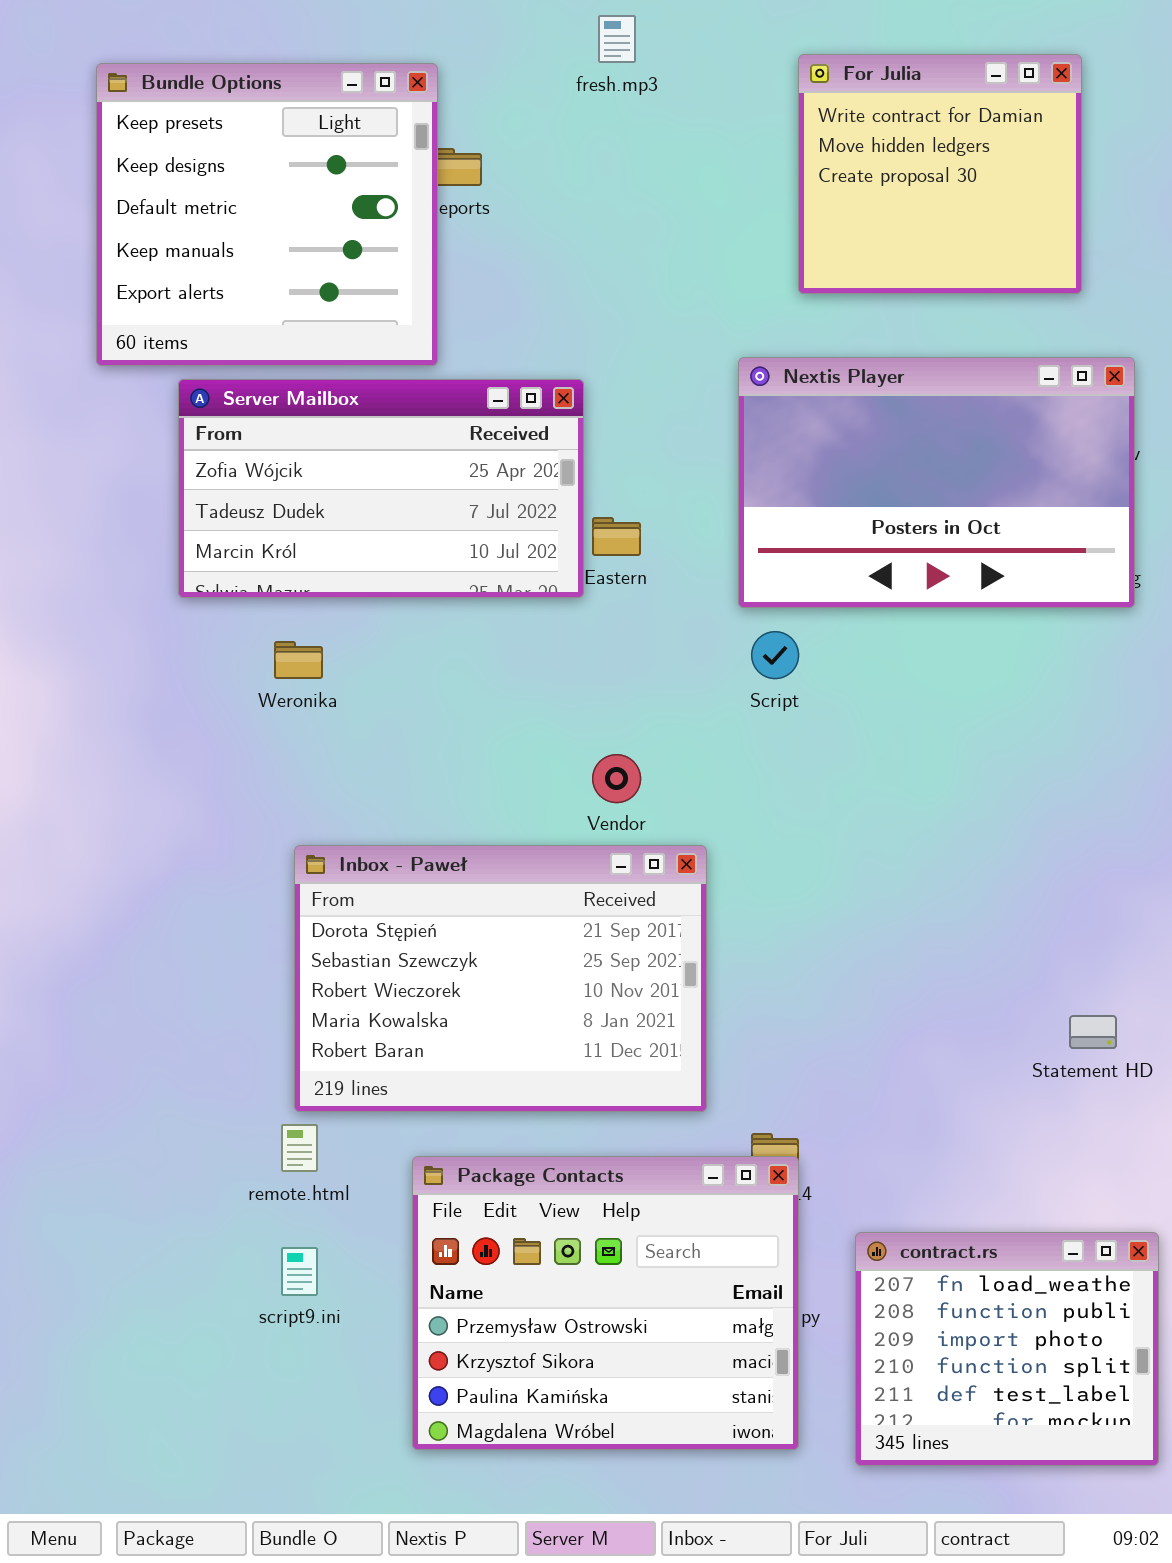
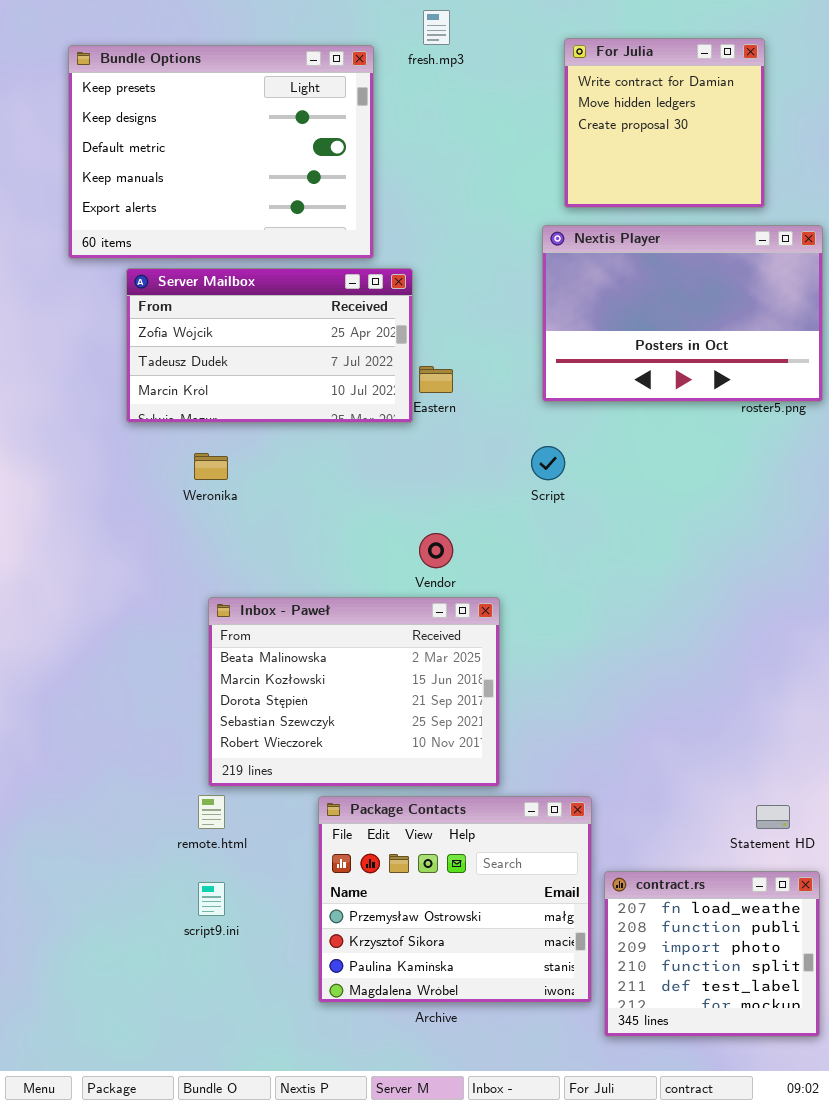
Bundle Options: [96,63,438,366] -> [68,45,374,259], resized
Nextis Player: [738,357,1135,608] -> [542,225,823,402], moved
Inbox - Paweł: [294,845,707,1112] -> [208,597,500,787], scrolled up 2 rows
Statement HD: [1069,1015,1117,1049] -> [756,805,790,829], moved
Package Contacts: [412,1156,799,1450] -> [318,796,592,1003], moved

